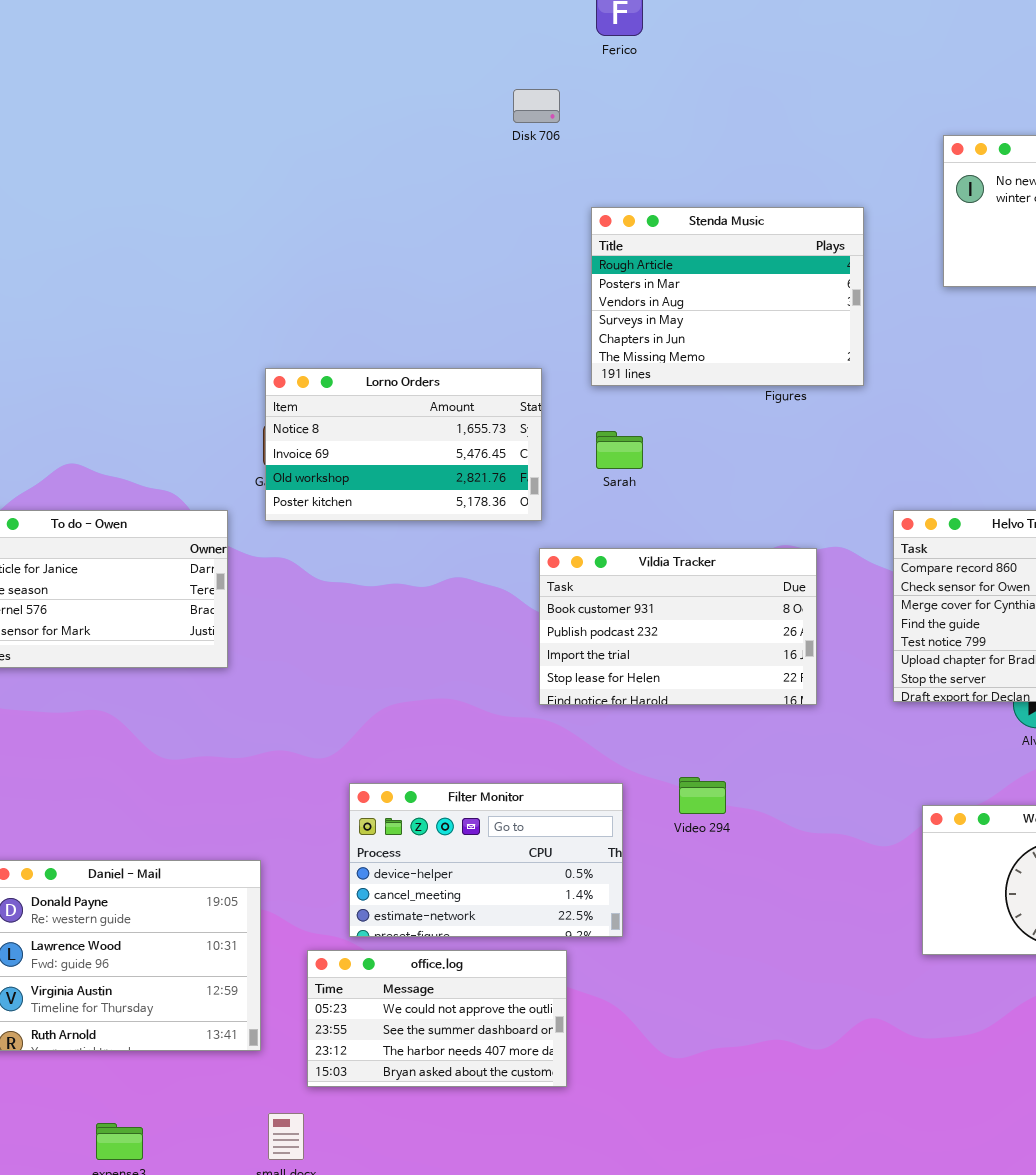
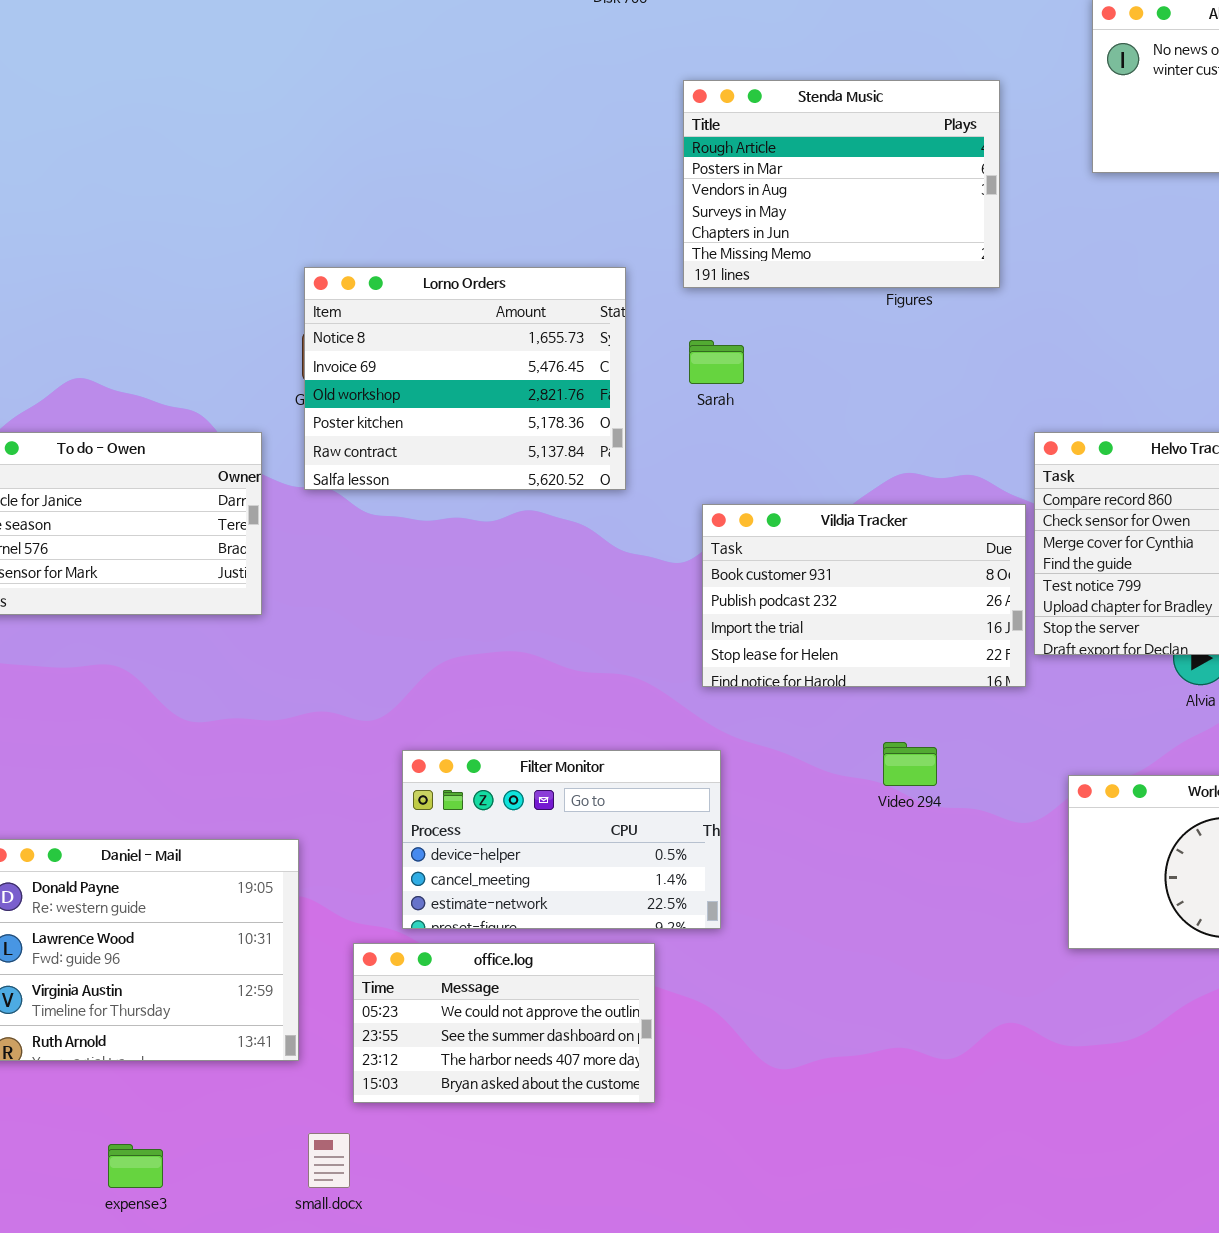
Lorno Orders: [265,368,542,521] -> [304,267,626,490], resized
Vildia Tracker: [539,548,817,705] -> [702,504,1026,687], moved
Video 294: [679,777,726,814] -> [883,742,937,786], moved

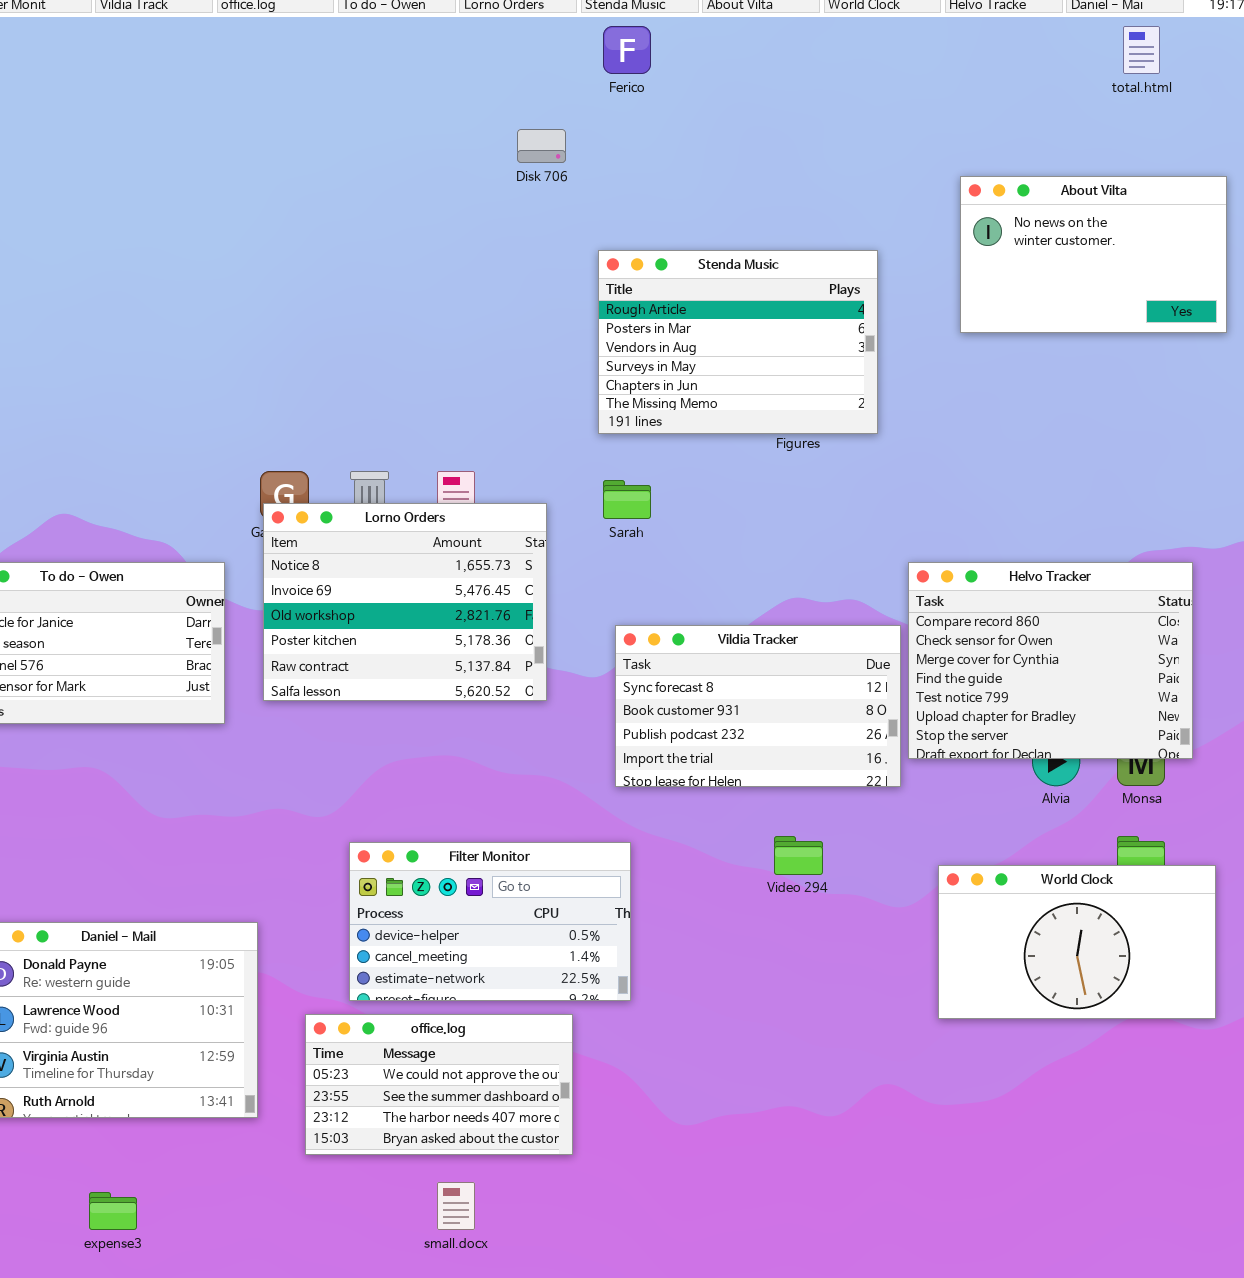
Lorno Orders: [304,267,626,490] -> [263,503,547,701], moved
Vildia Tracker: [702,504,1026,687] -> [615,625,901,787], scrolled up 1 row
small.docx: [308,1133,350,1188] -> [437,1182,475,1230], moved

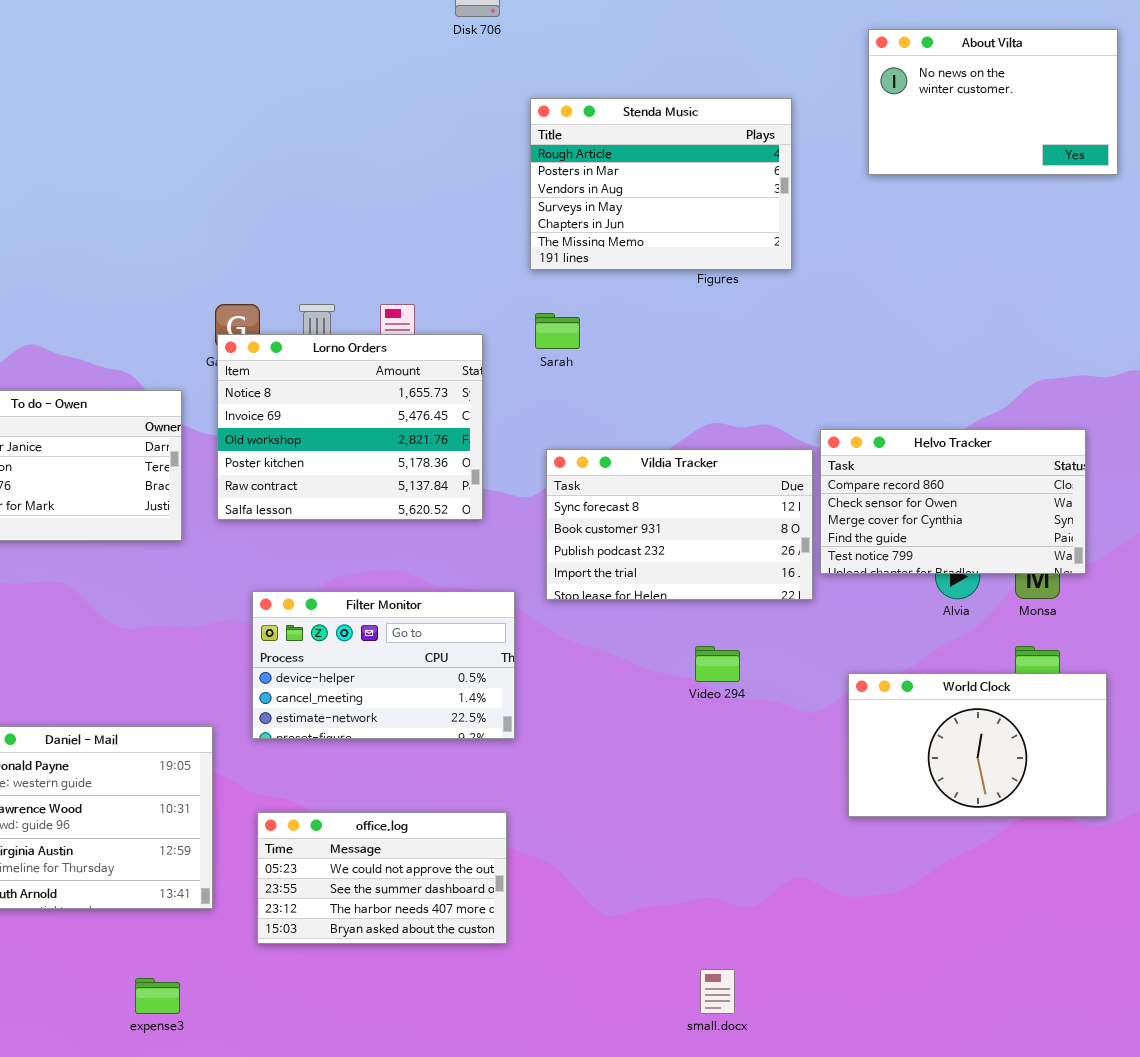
Helvo Tracker: [908,562,1193,759] -> [820,429,1086,574], resized
Filter Monitor: [349,842,631,1001] -> [252,591,515,739], moved
small.docx: [437,1182,475,1230] -> [700,969,735,1014], moved
expense3: [89,1192,137,1230] -> [135,978,180,1014], moved

